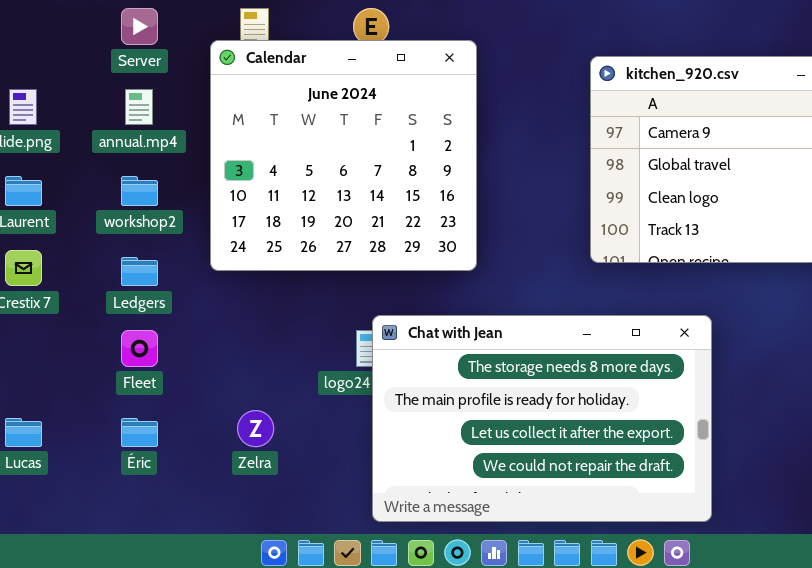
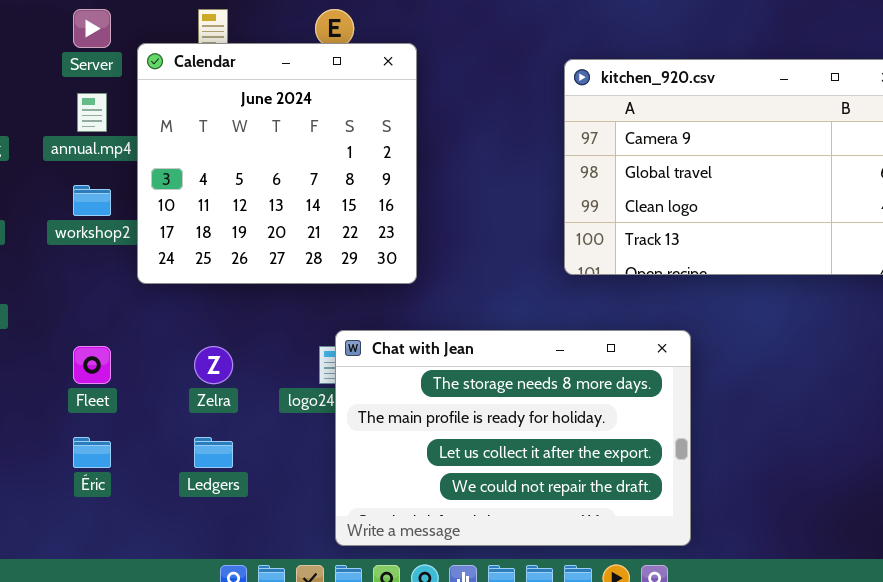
Calendar: [210,40,477,271] -> [137,43,417,284], moved
Ledgers: [121,257,158,286] -> [194,437,233,468], moved
Zelra: [237,410,274,447] -> [194,346,233,384], moved

